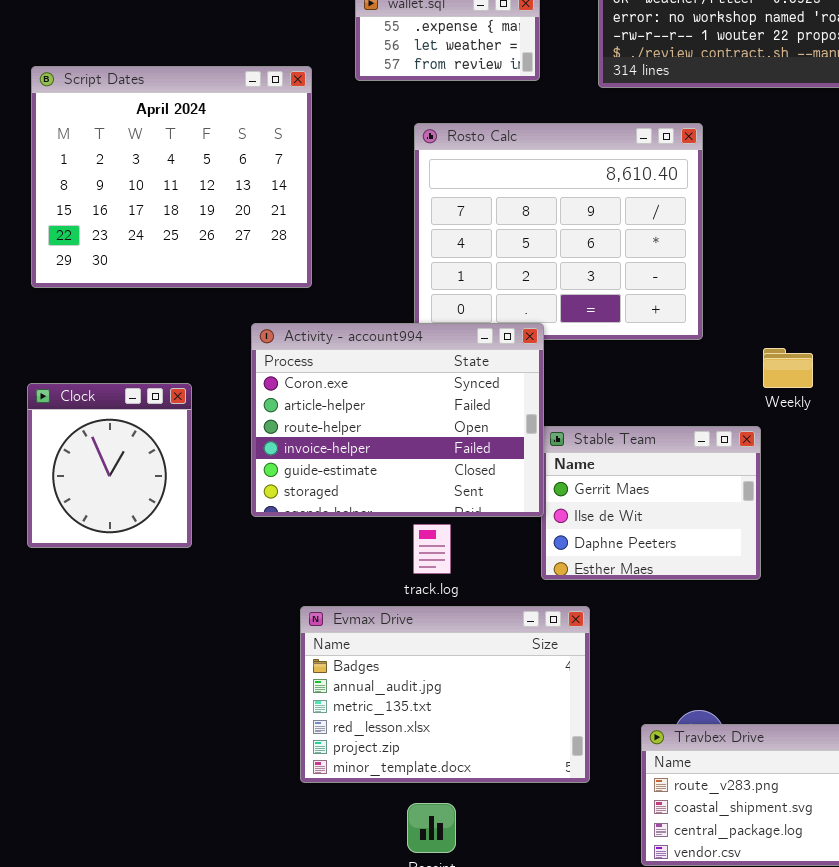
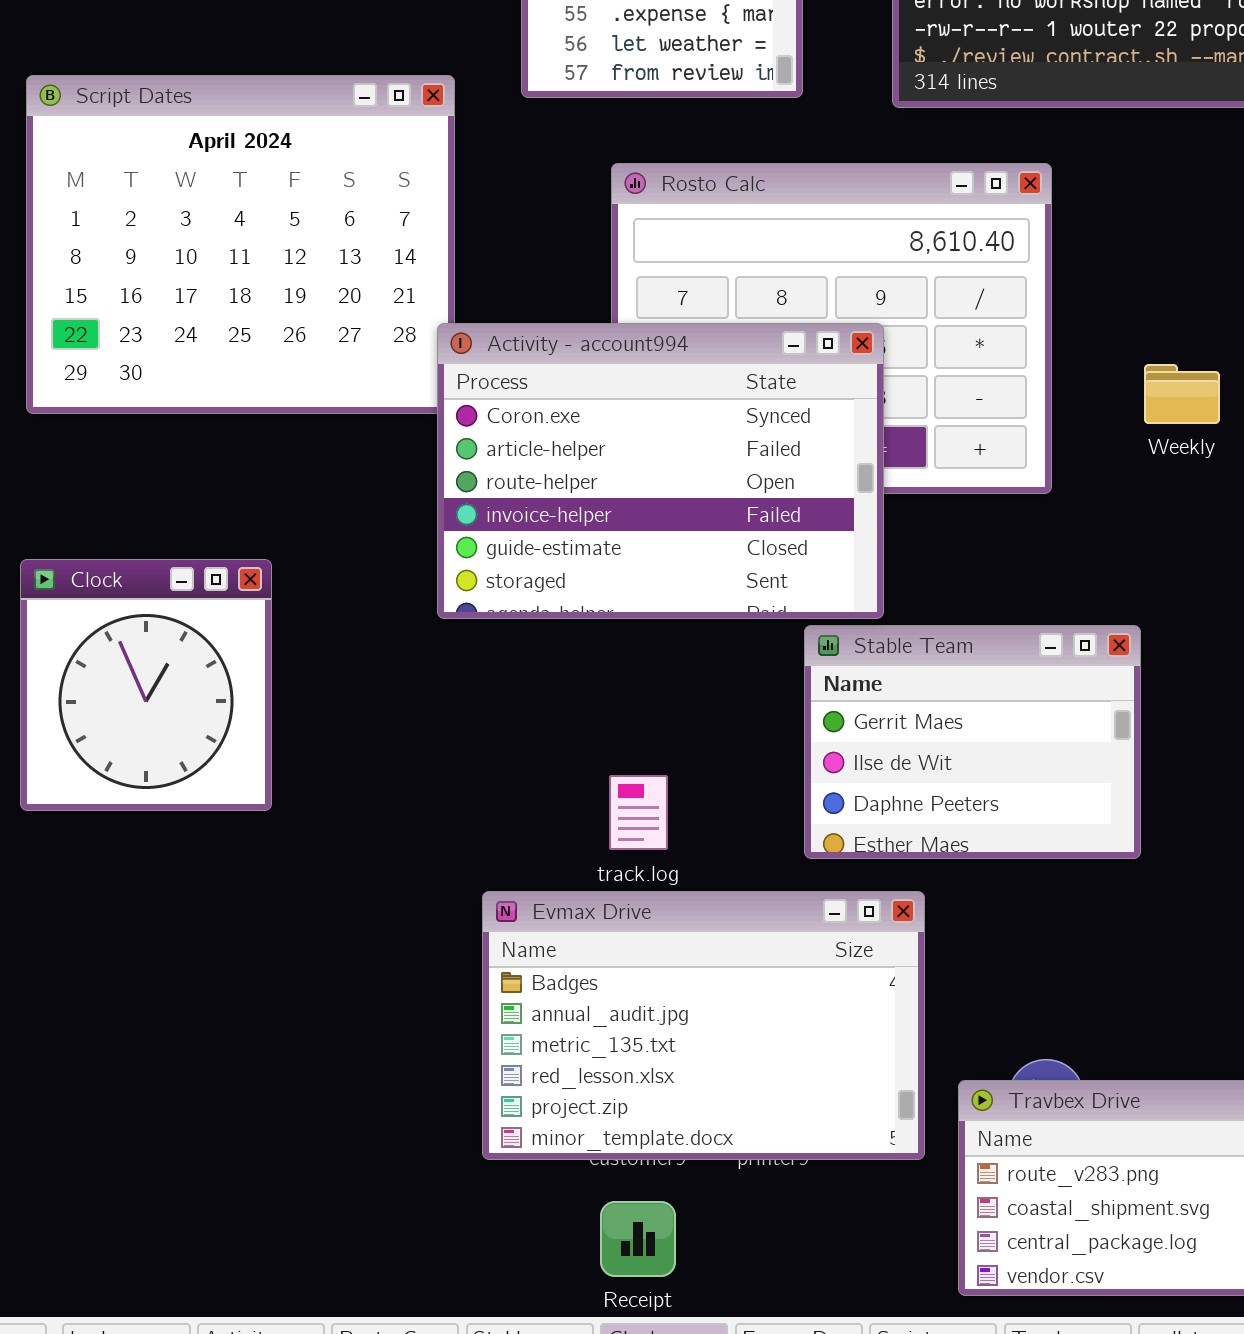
Activity - account994: [251,323,544,517] -> [437,323,884,619], moved
Weekly: [763,348,813,388] -> [1144,364,1220,424], moved
Evmax Drive: [300,606,590,783] -> [482,891,925,1160], moved

